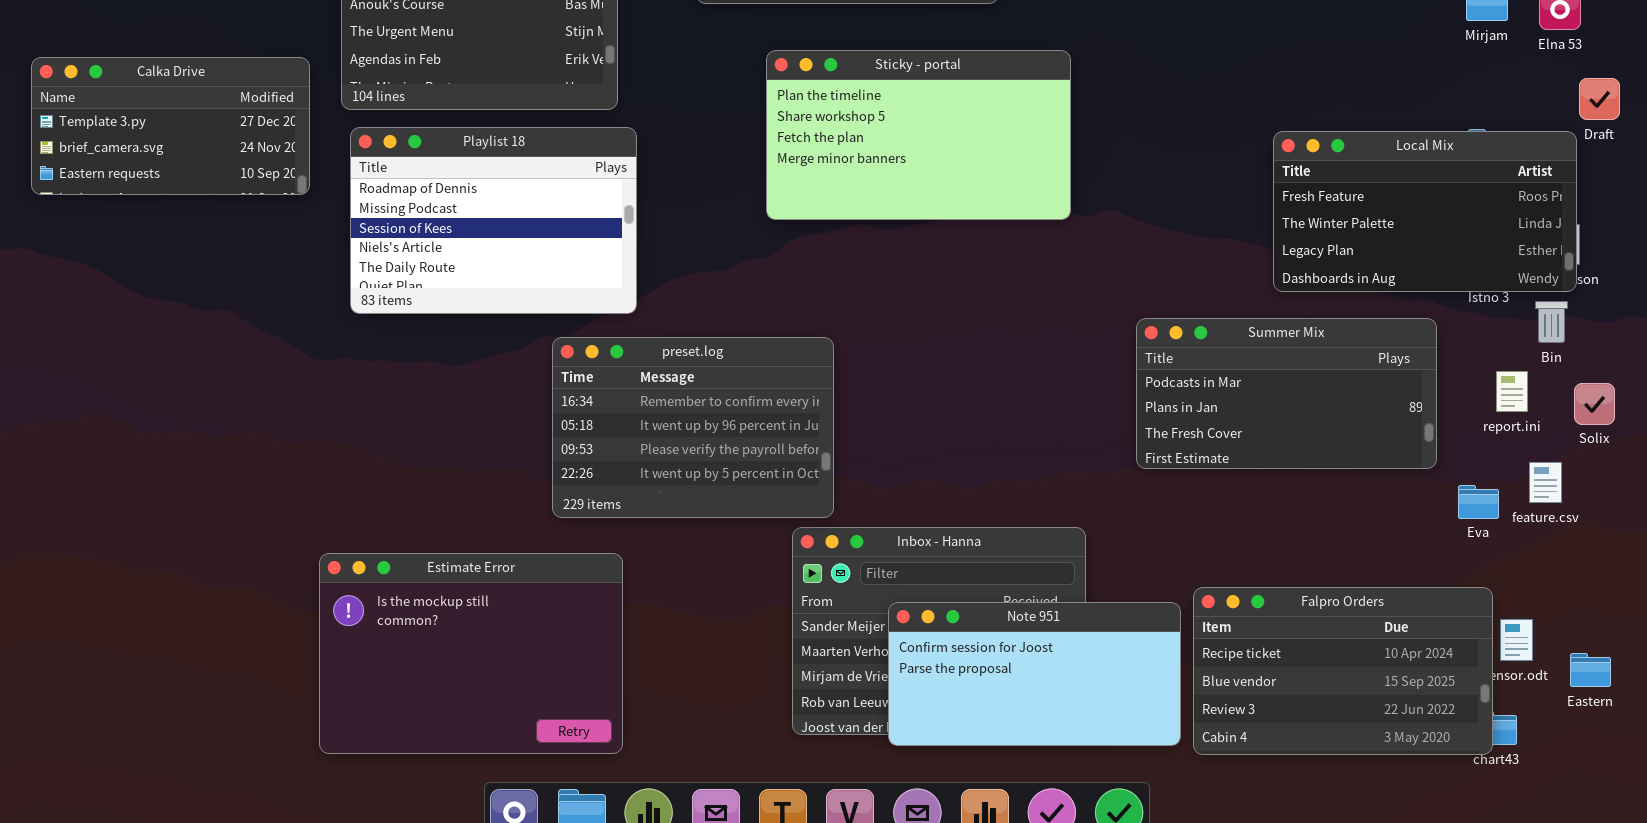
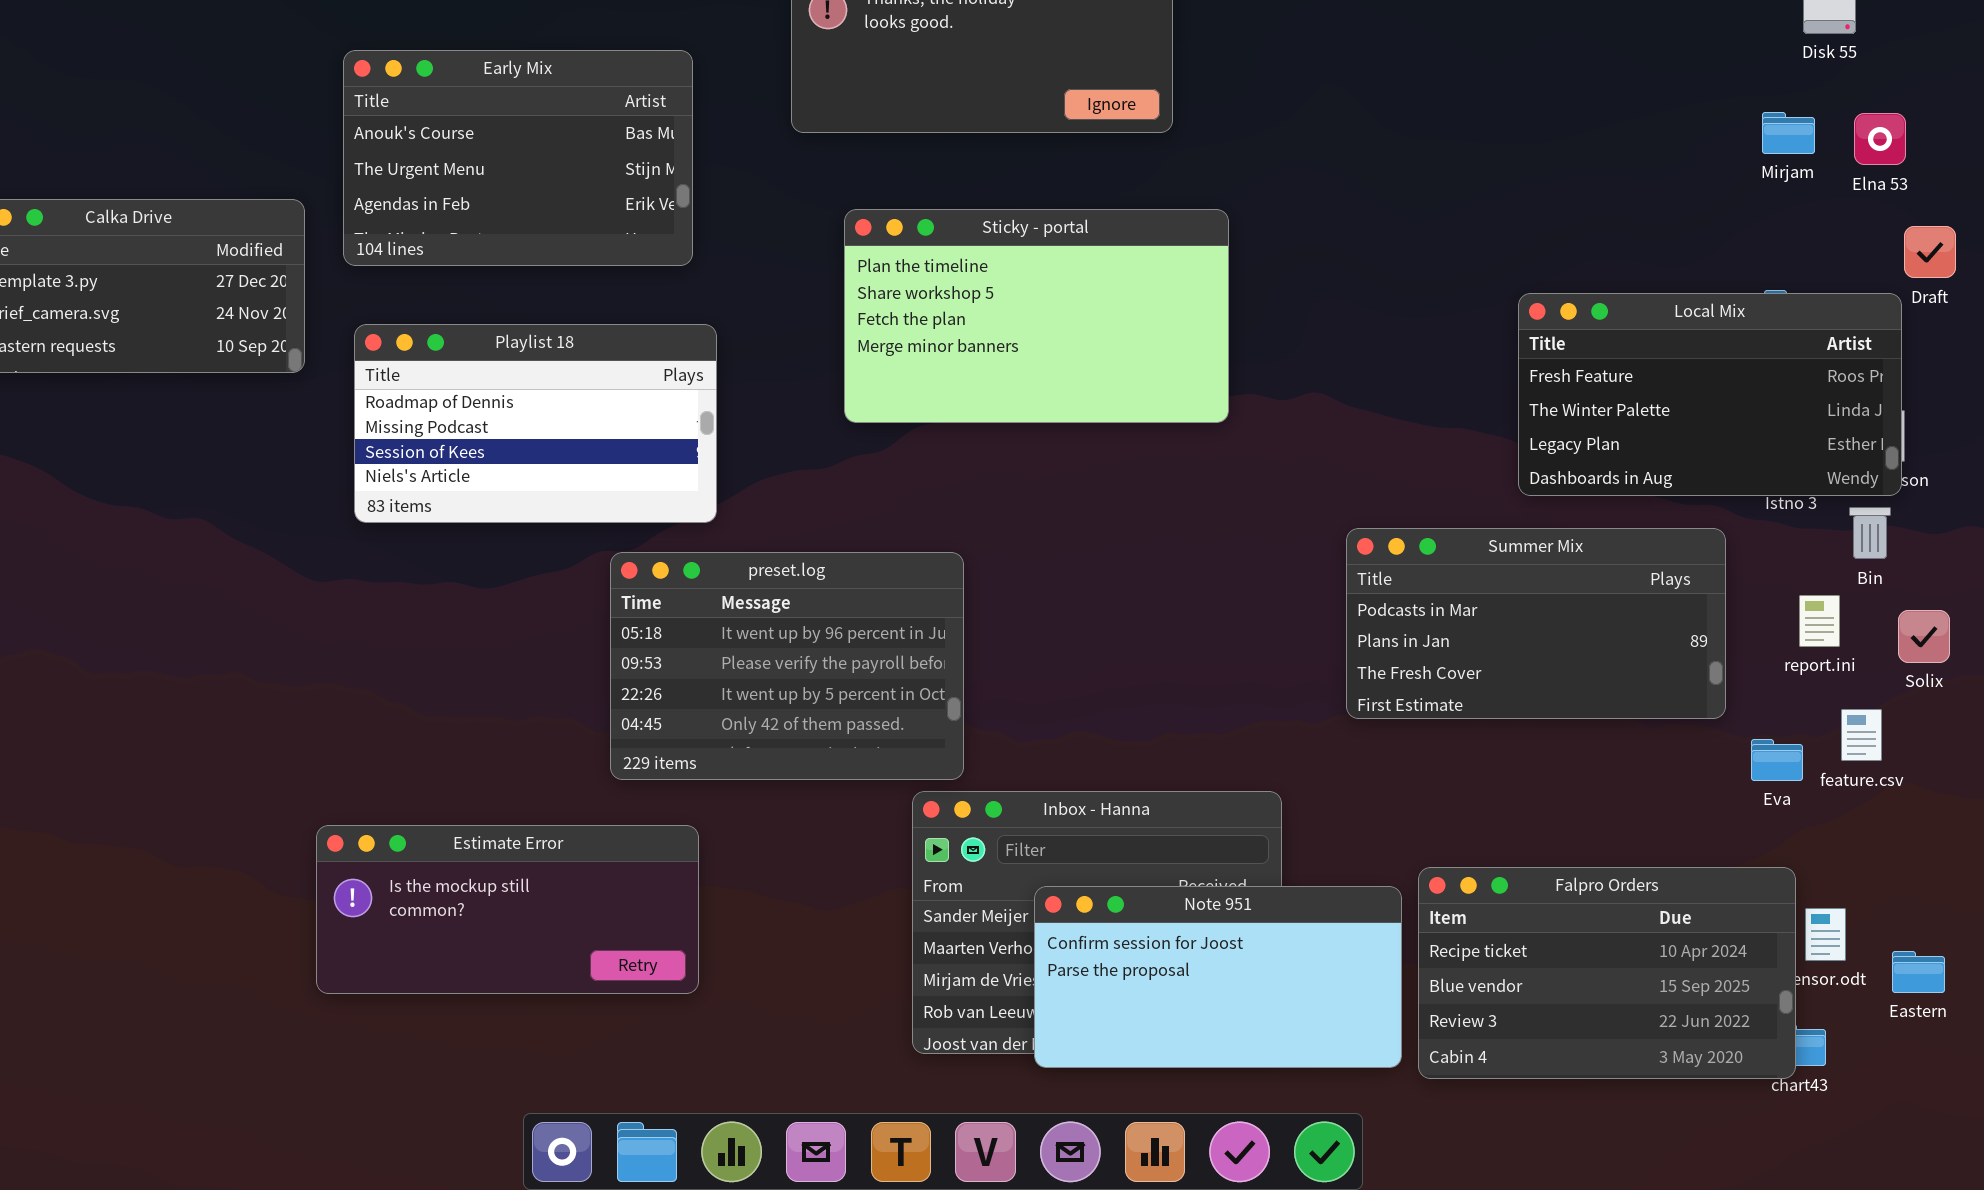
Sticky - portal: [766,50,1071,220] -> [844,209,1229,423], moved
Playlist 18: [350,127,637,314] -> [354,324,717,523], resized
preset.log: [552,337,834,518] -> [610,552,964,780], scrolled down 1 row
Estimate Error: [319,553,623,754] -> [316,825,699,994], resized

